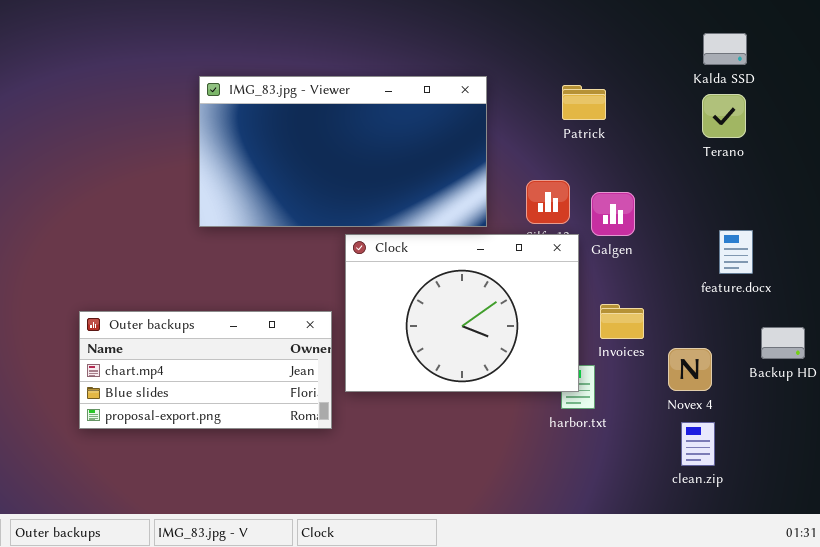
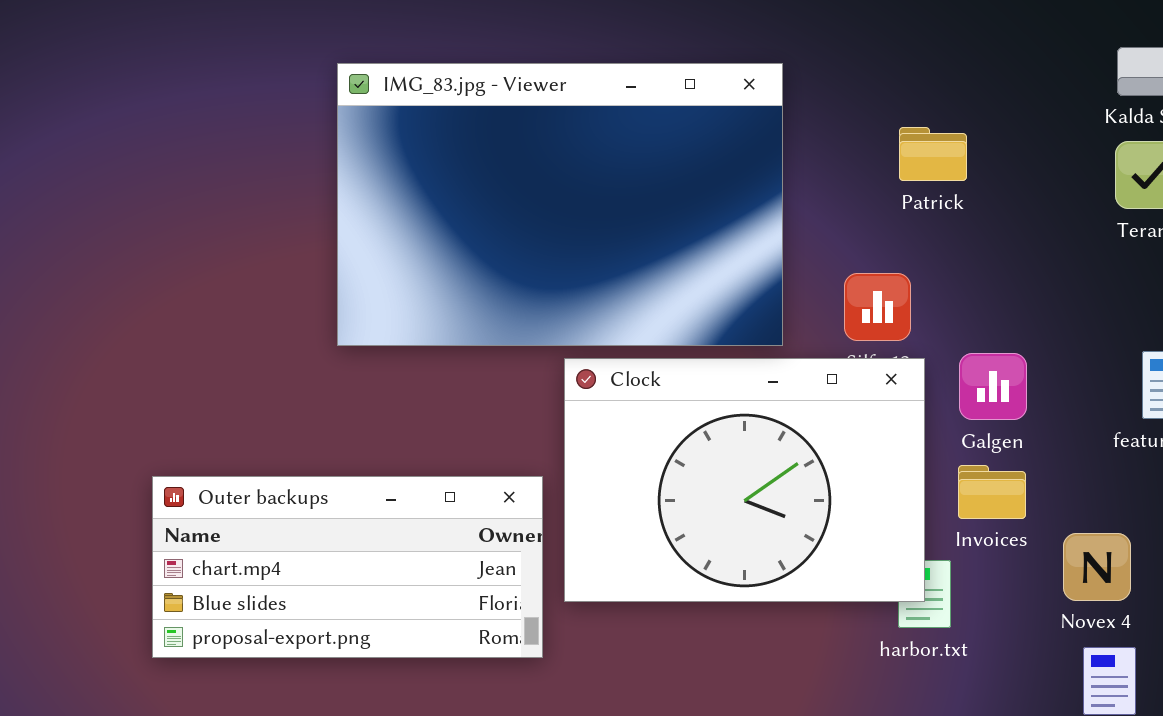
IMG_83.jpg - Viewer: [199,76,487,227] -> [337,63,783,346], resized
Galgen: [591,192,635,236] -> [959,353,1027,420], moved

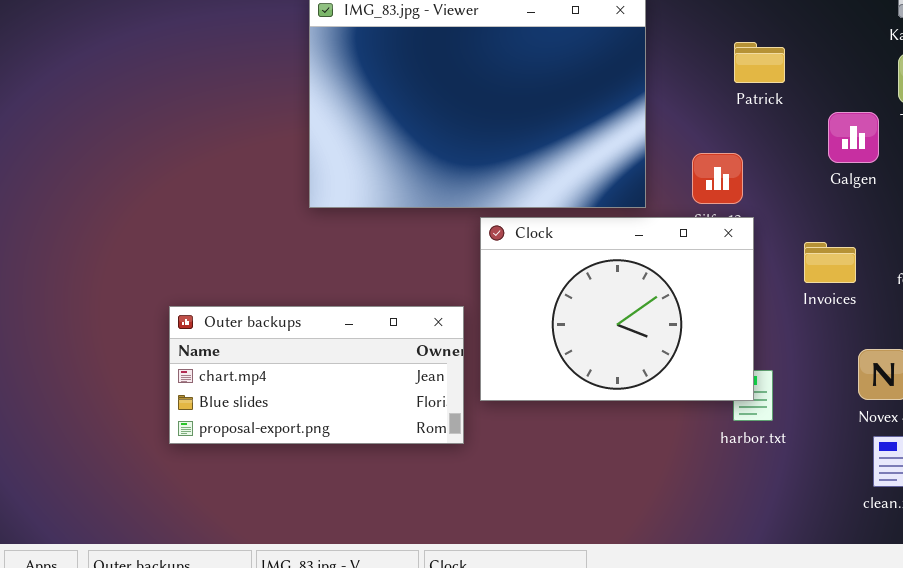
Galgen: [959,353,1027,420] -> [828,112,879,163], moved
Invoices: [958,465,1026,519] -> [804,242,856,283], moved

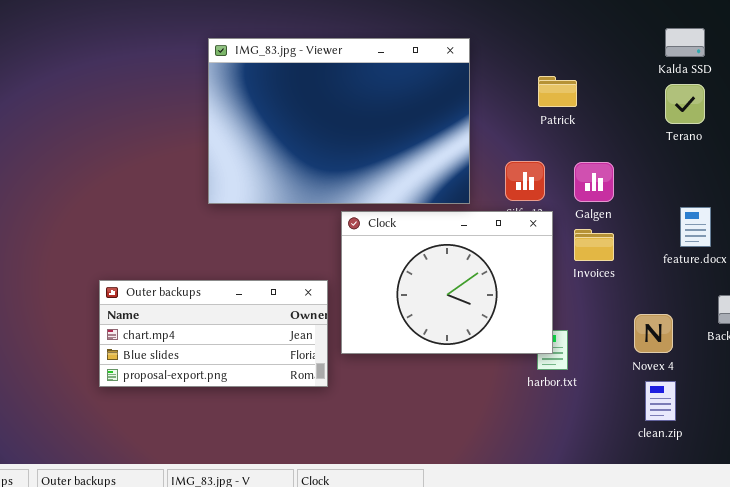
Galgen: [828,112,879,163] -> [574,162,614,202], moved
Invoices: [804,242,856,283] -> [574,229,614,261], moved

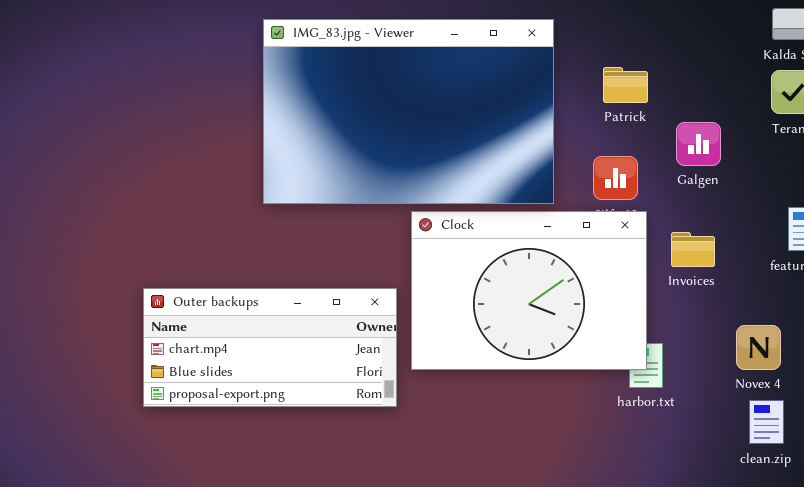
Patrick: [538,76,577,107] -> [603,67,648,103], moved
Galgen: [574,162,614,202] -> [676,122,721,166], moved

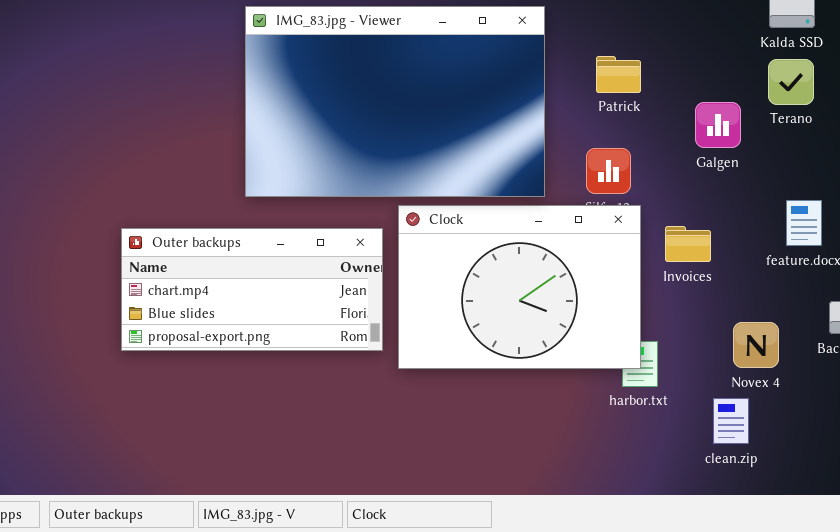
Galgen: [676,122,721,166] -> [695,102,741,148], moved
Outer backups: [143,288,397,407] -> [121,228,383,351], moved
clean.zip: [749,400,784,444] -> [713,398,749,444], moved

